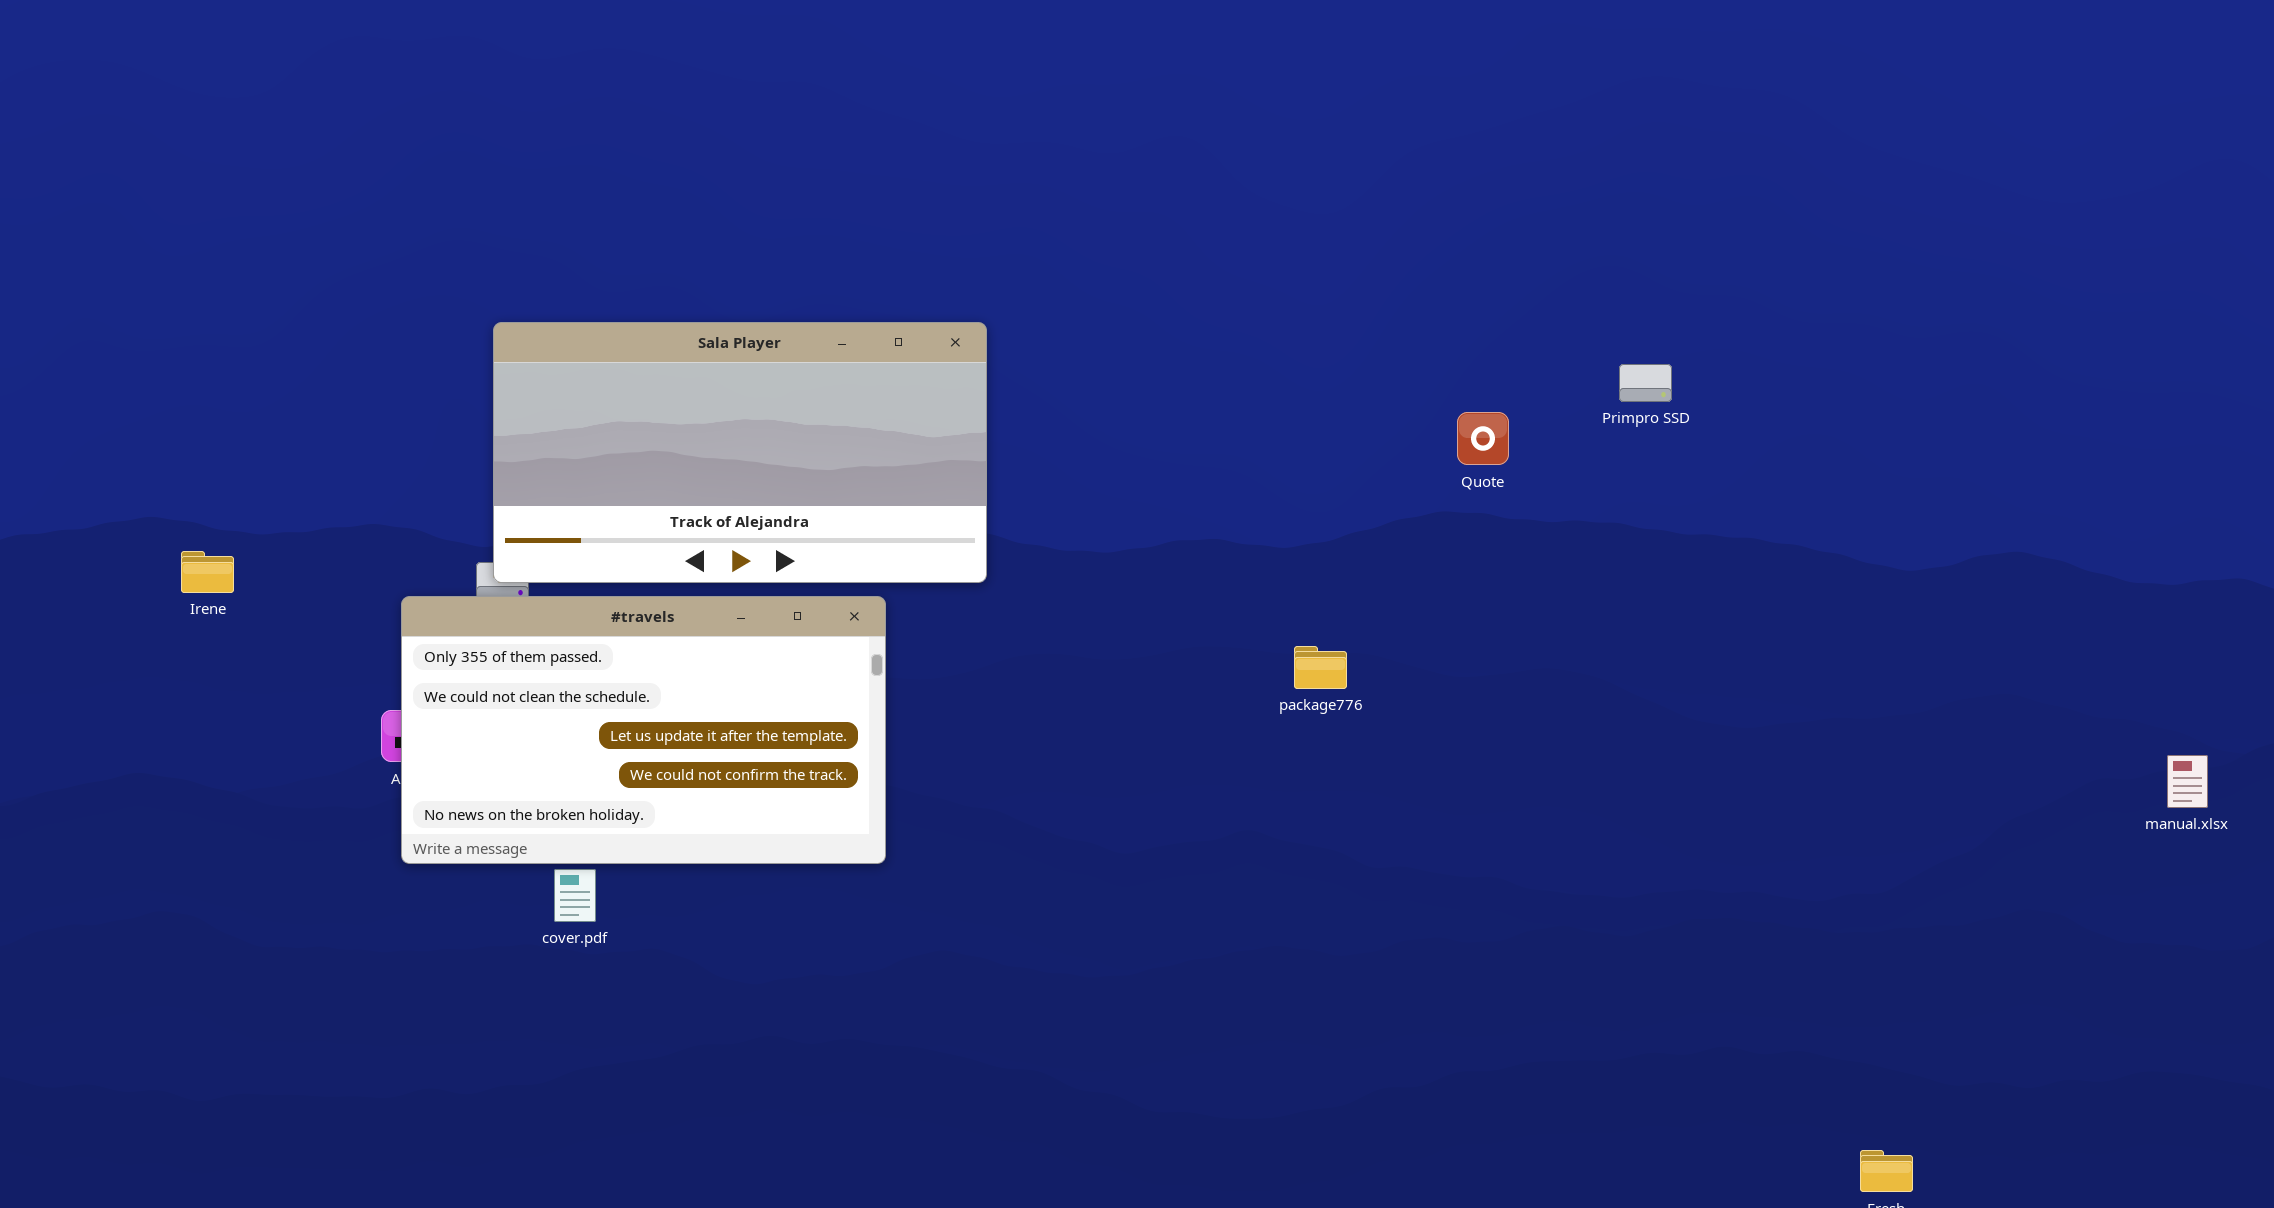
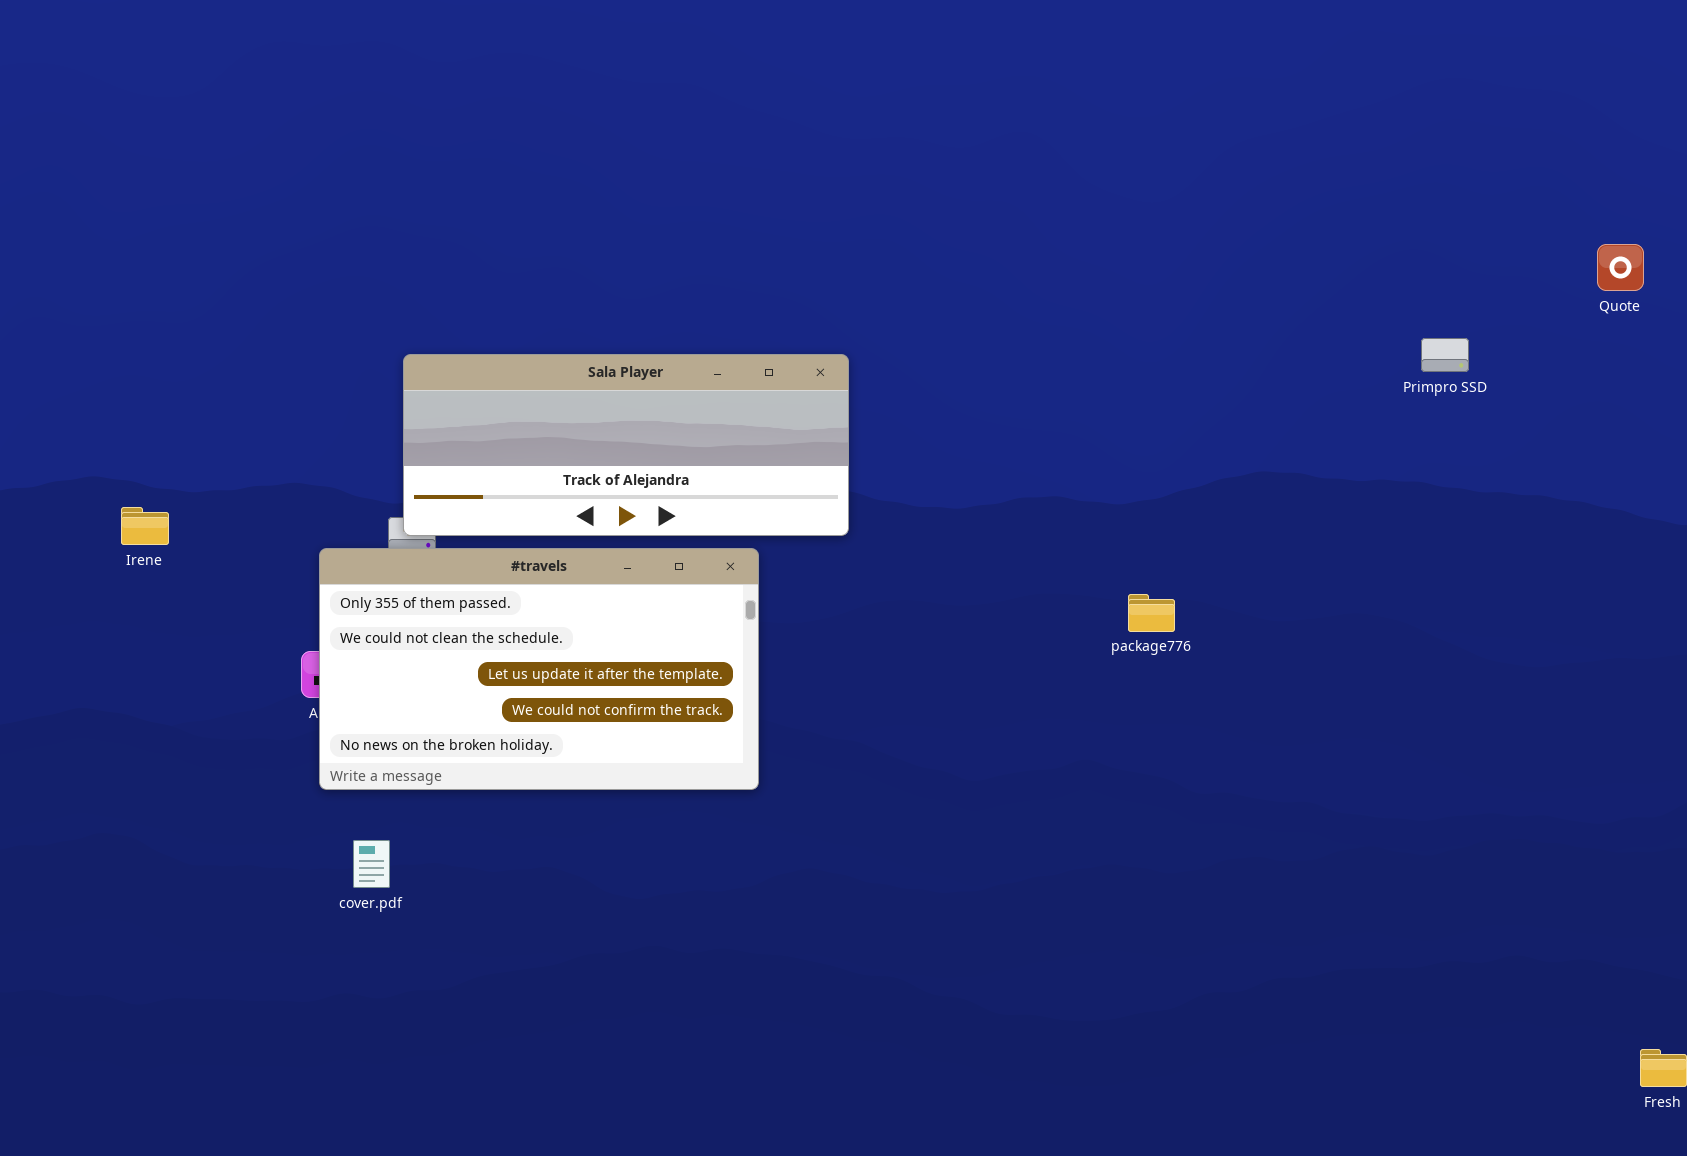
Sala Player: [493,322,987,583] -> [403,354,849,536], resized
Quote: [1457,412,1509,465] -> [1597,244,1644,291], moved
cover.pdf: [554,869,596,922] -> [353,840,390,888], moved

